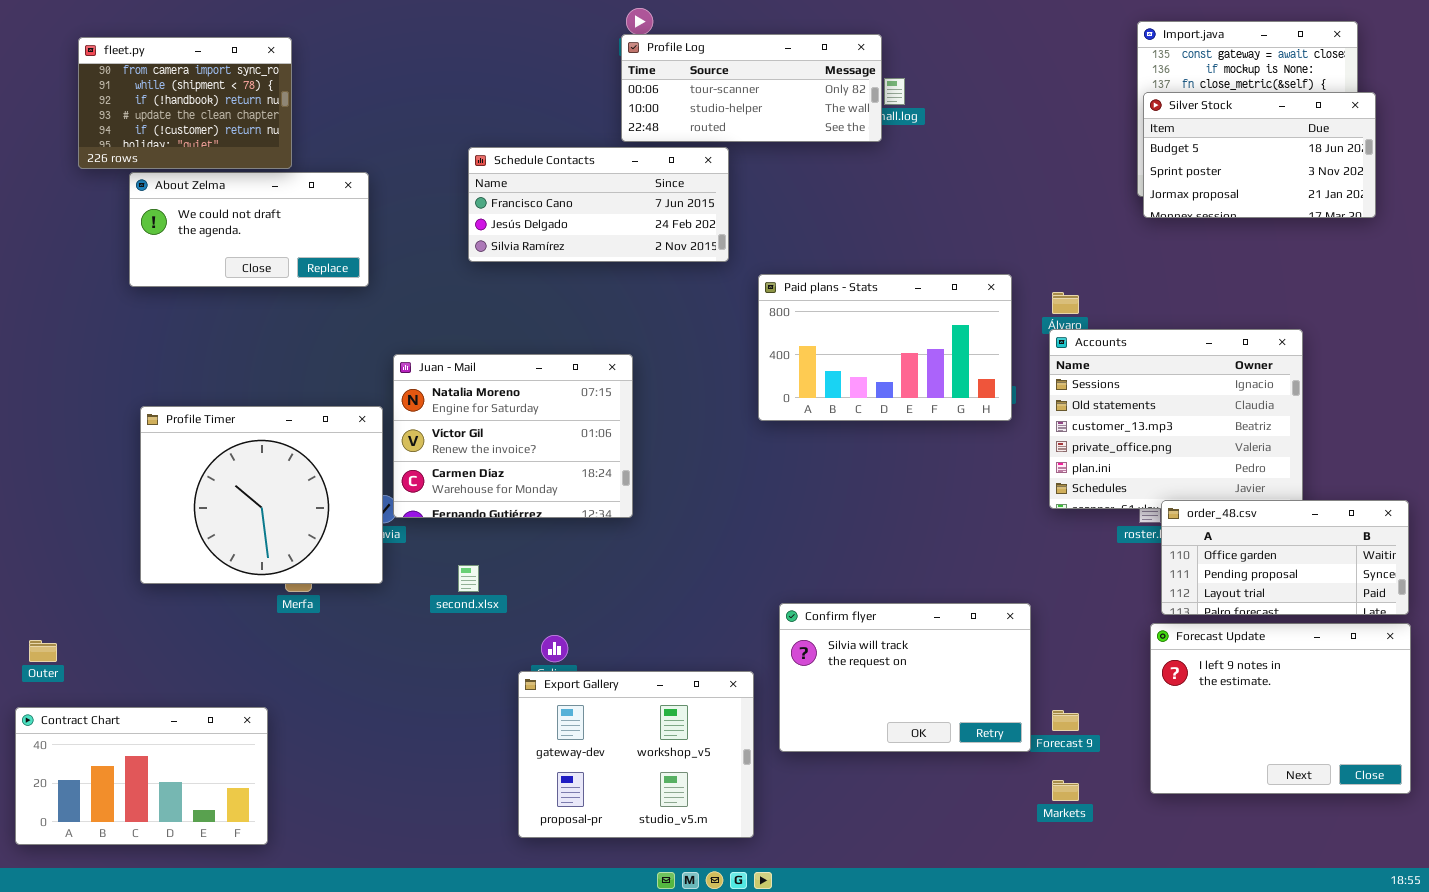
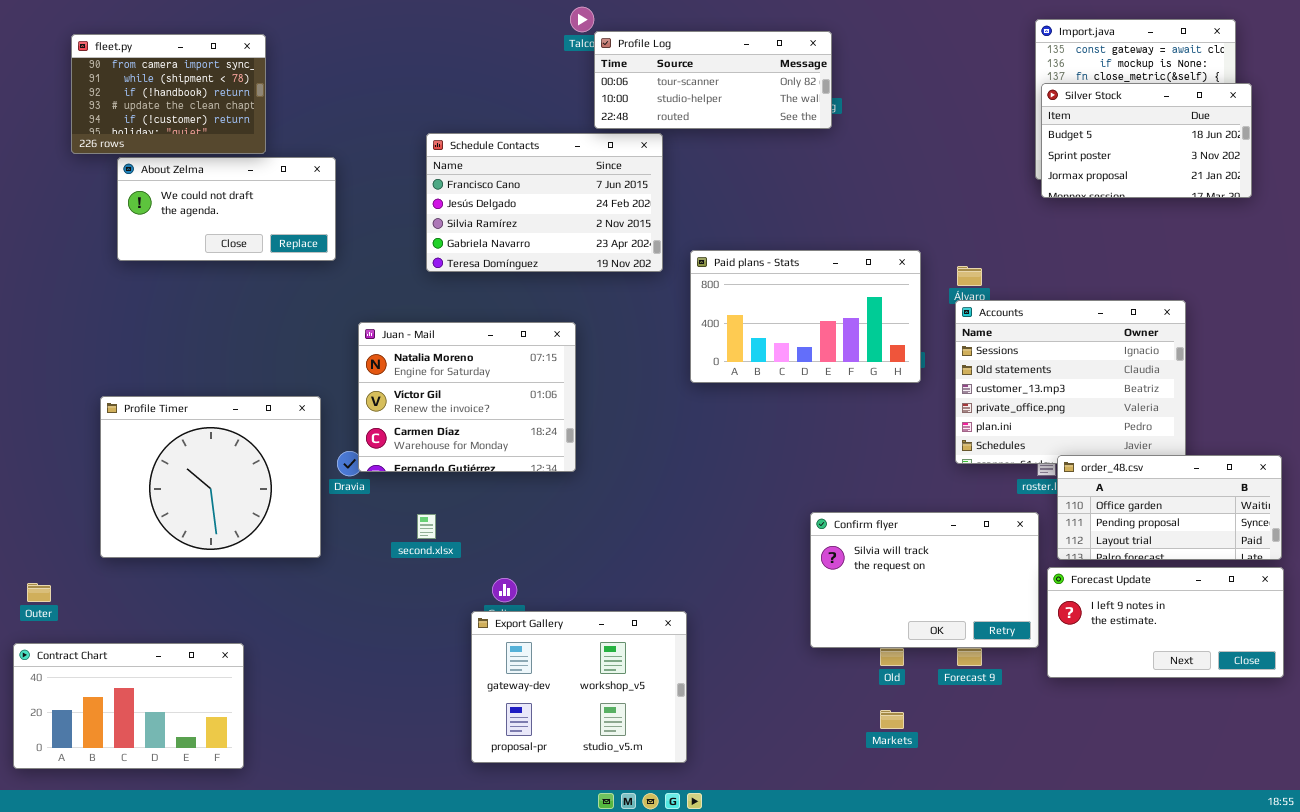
Profile Log: [621,34,882,142] -> [594,31,832,129], moved
Schedule Contacts: [468,147,729,262] -> [426,133,663,272], resized
Profile Timer: [140,406,383,584] -> [100,396,321,558], moved
Confirm flyer: [779,603,1031,752] -> [810,512,1039,648], moved
Forecast Update: [1150,623,1411,794] -> [1047,567,1284,678], resized
Markets: [1052,780,1079,801] -> [880,710,904,729], moved

